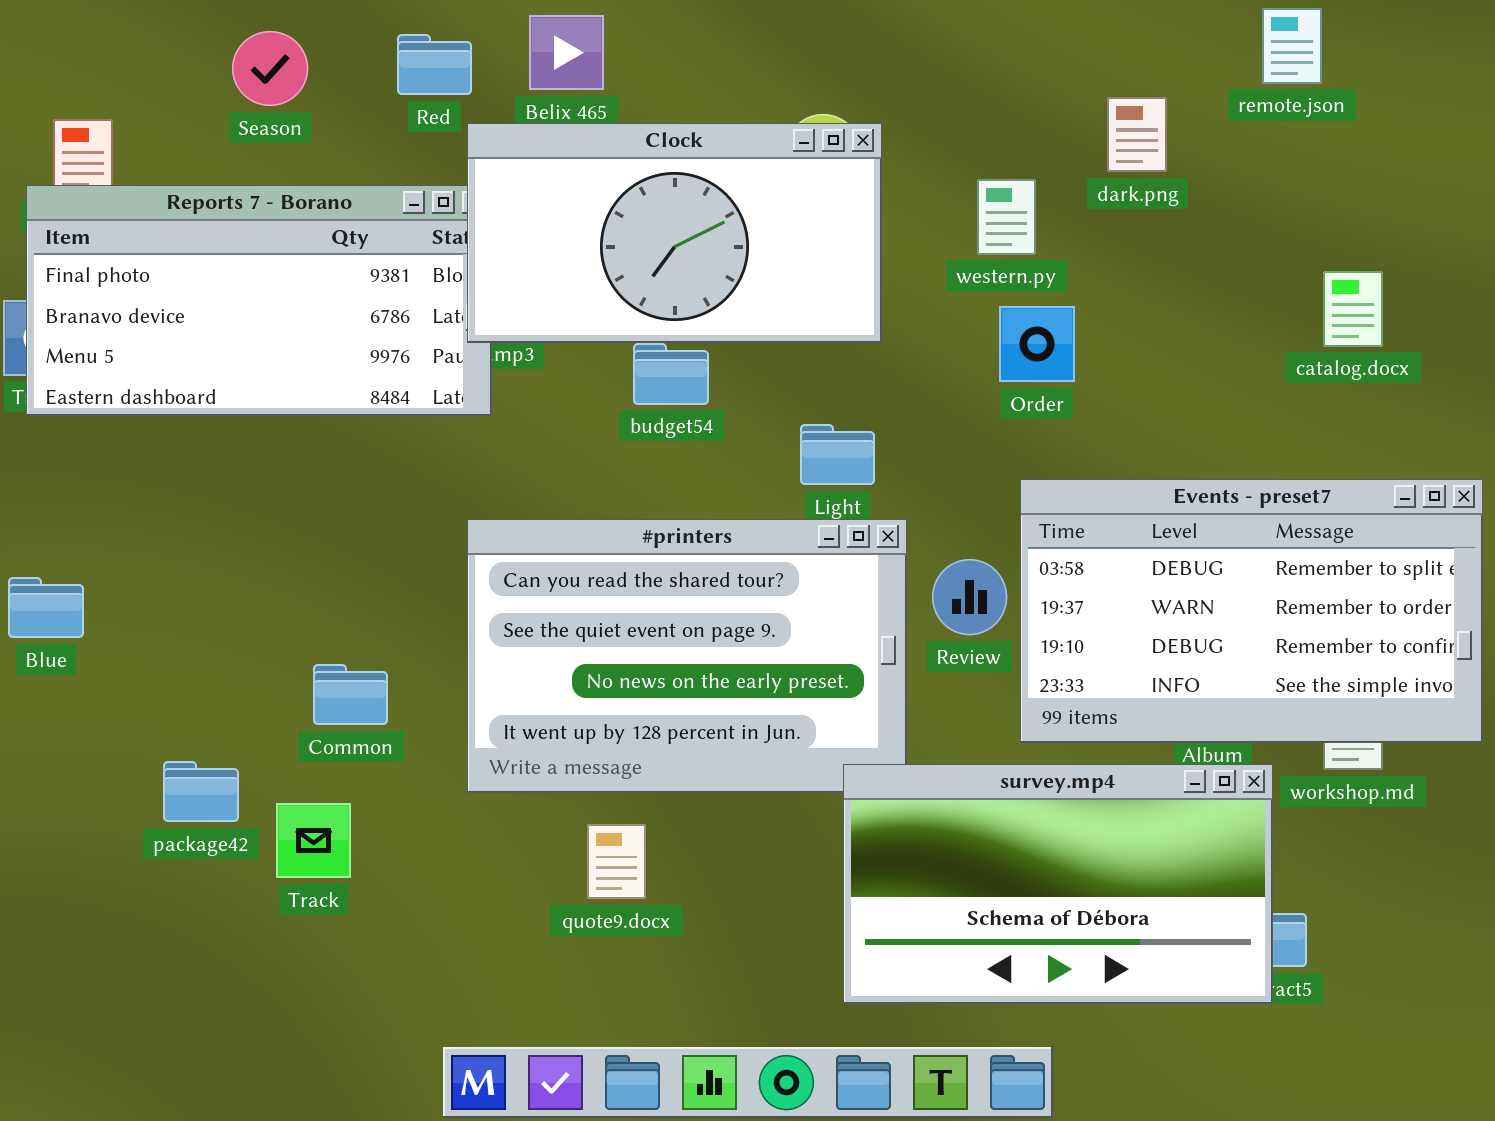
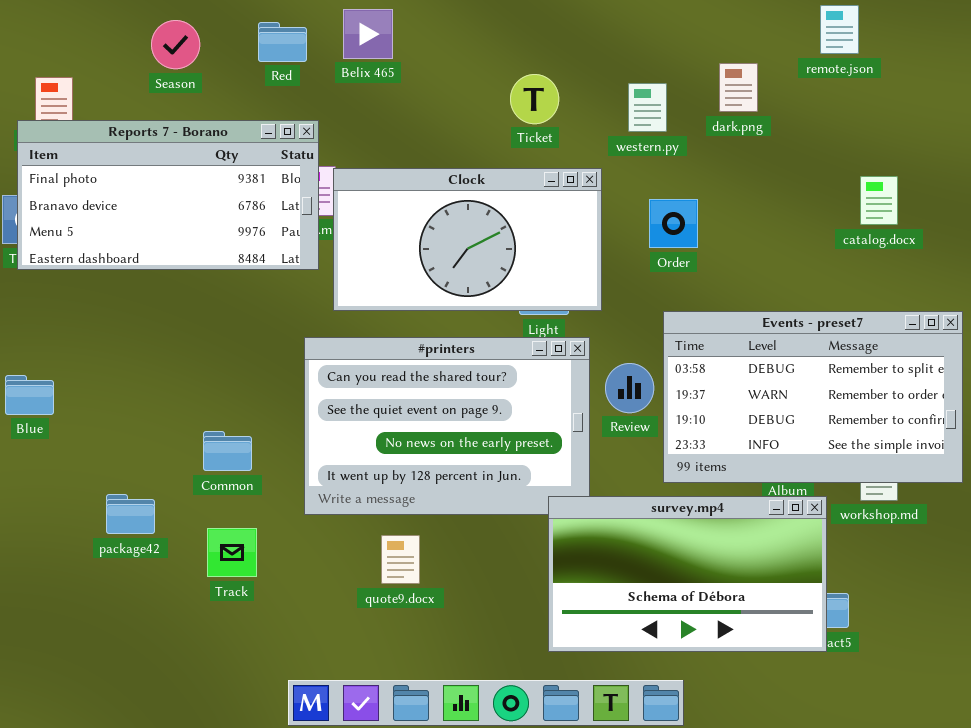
Clock: [467,123,882,343] -> [333,168,602,311], moved
western.py: [977,179,1036,255] -> [628,83,667,132], moved
Track: [276,803,351,878] -> [207,528,257,577], moved

